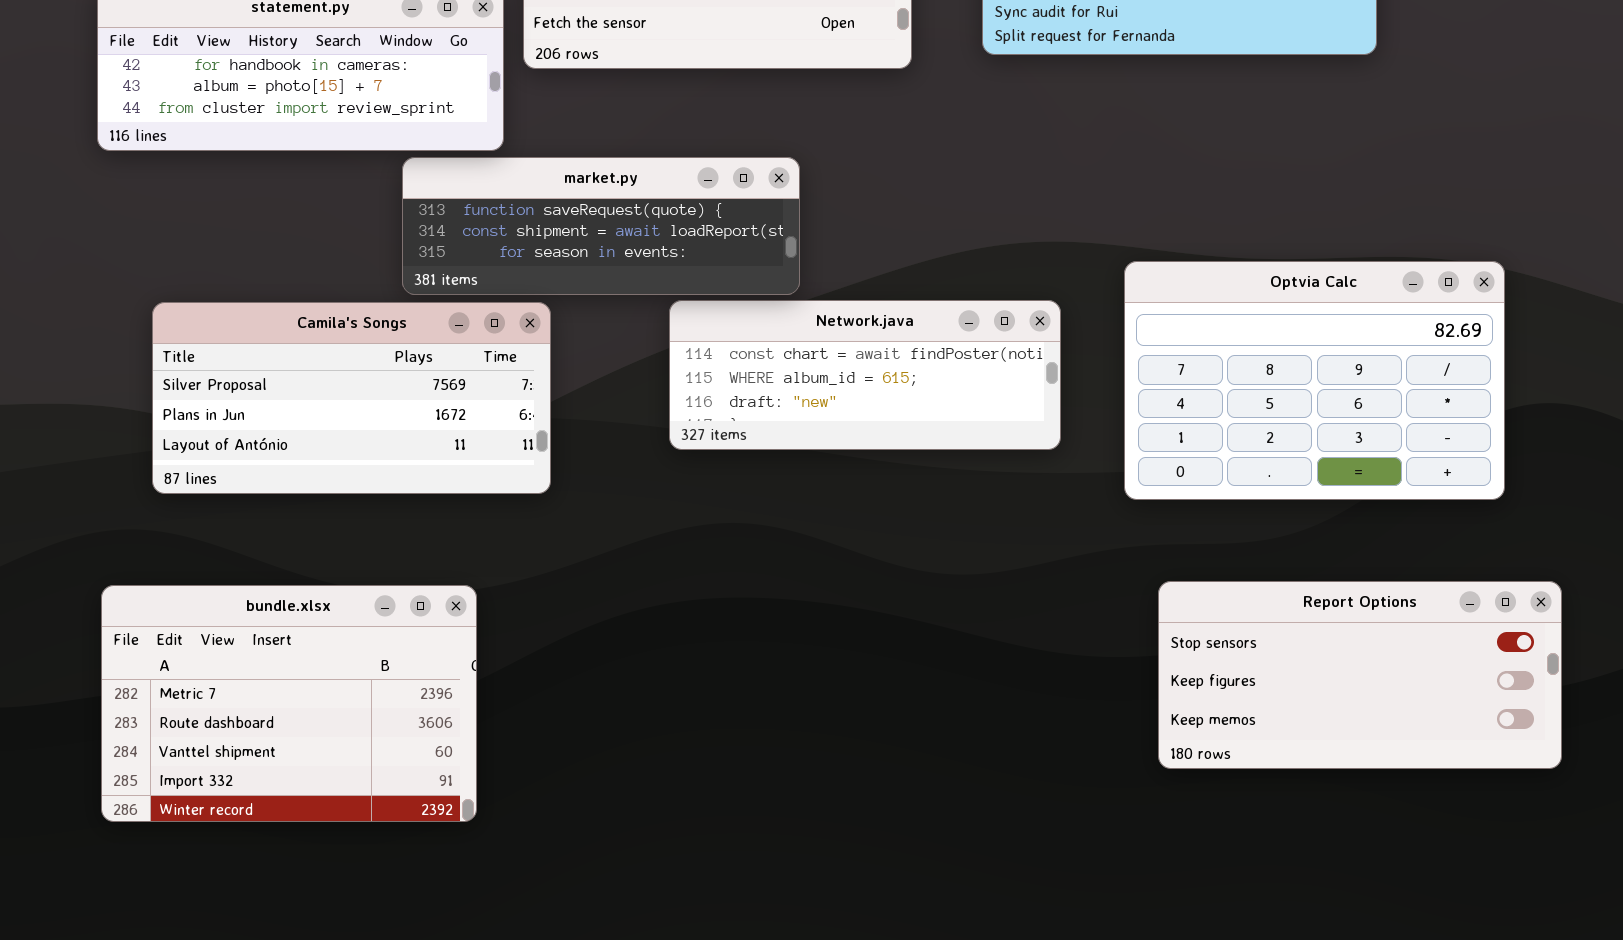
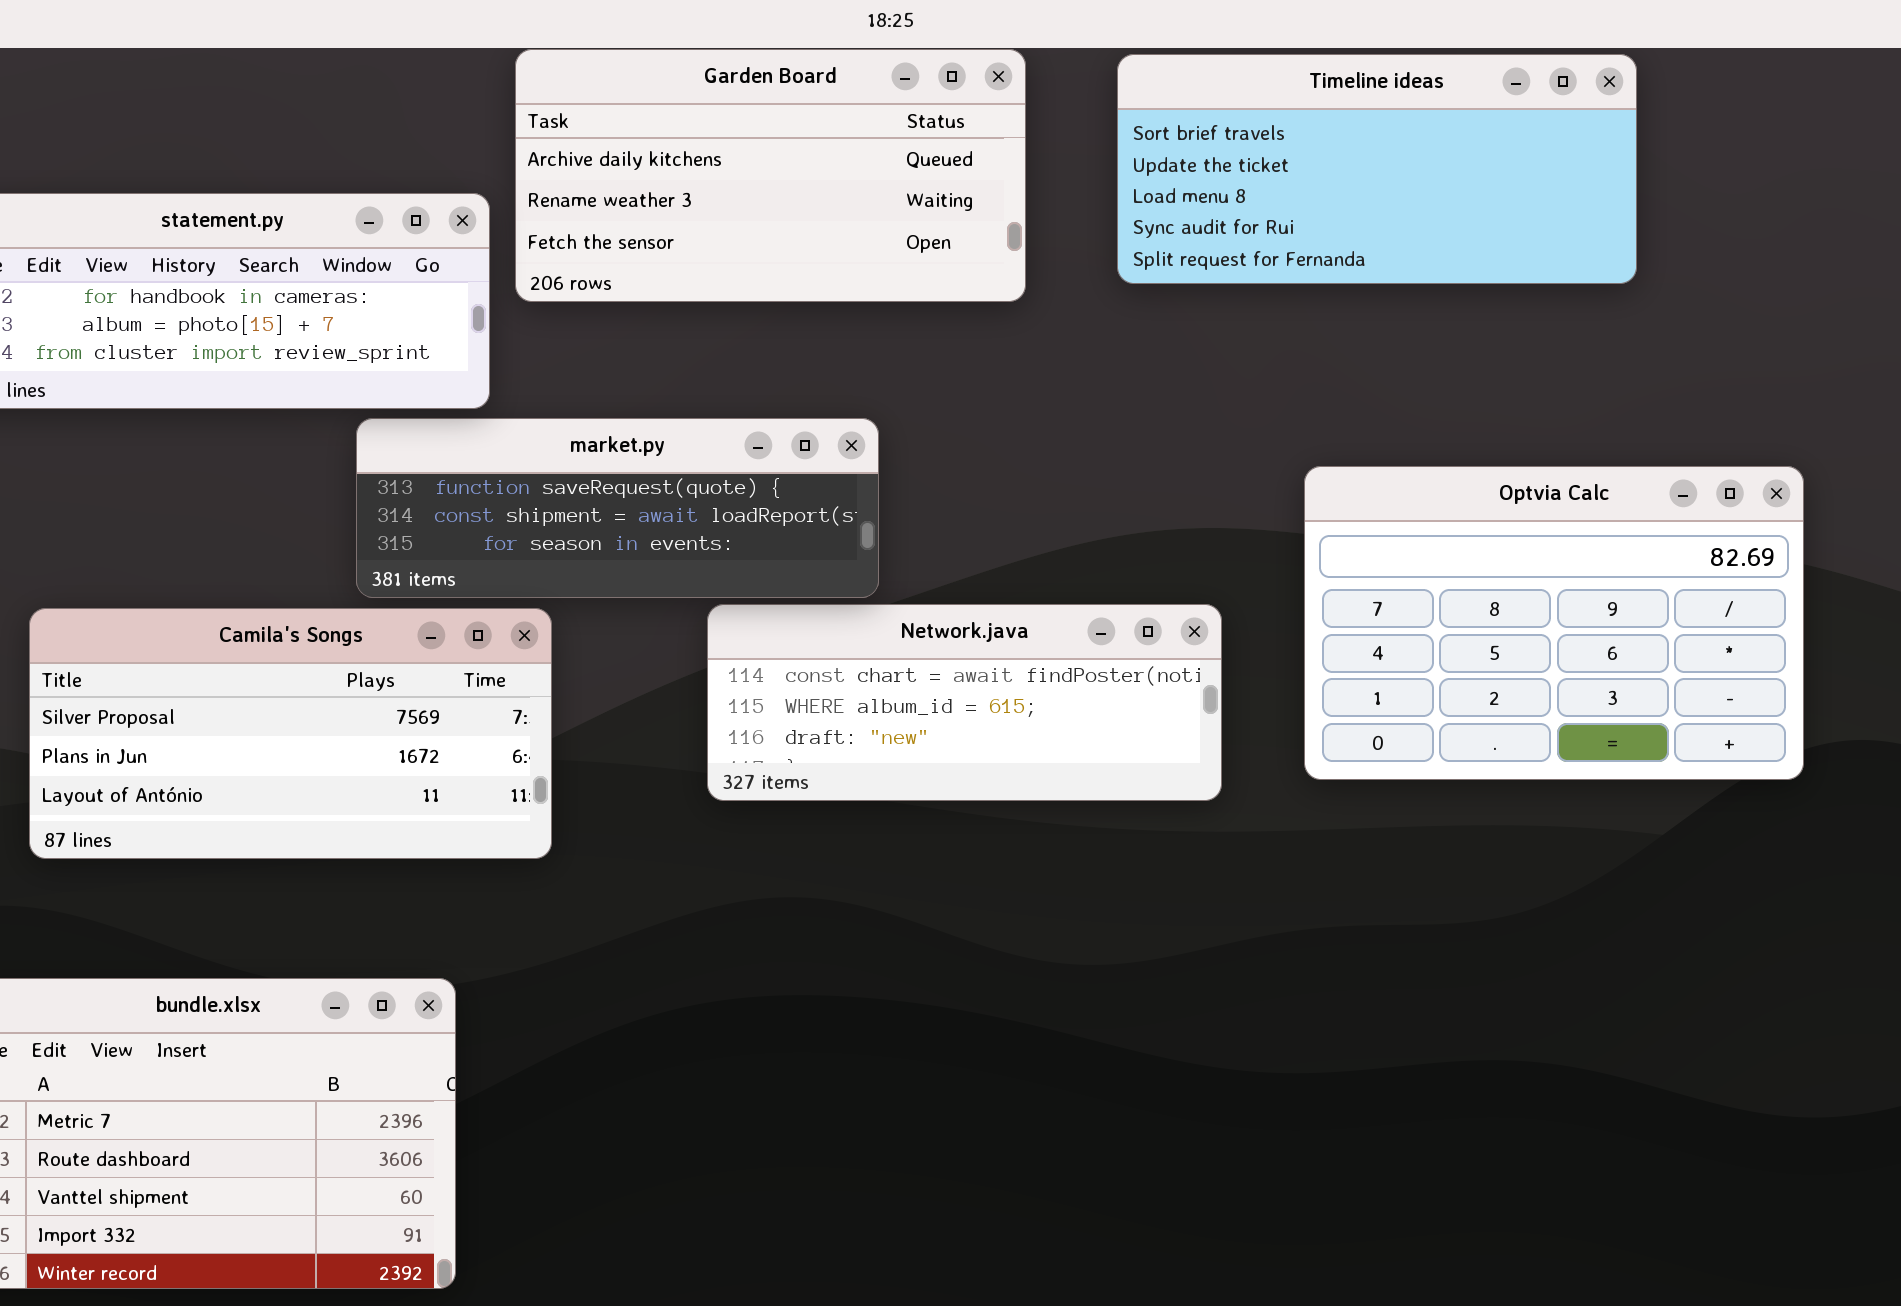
Optvia Calc: [1124,261,1505,500] -> [1304,466,1804,780], moved
Report Options: [1158,581,1562,769] -> none, closed

